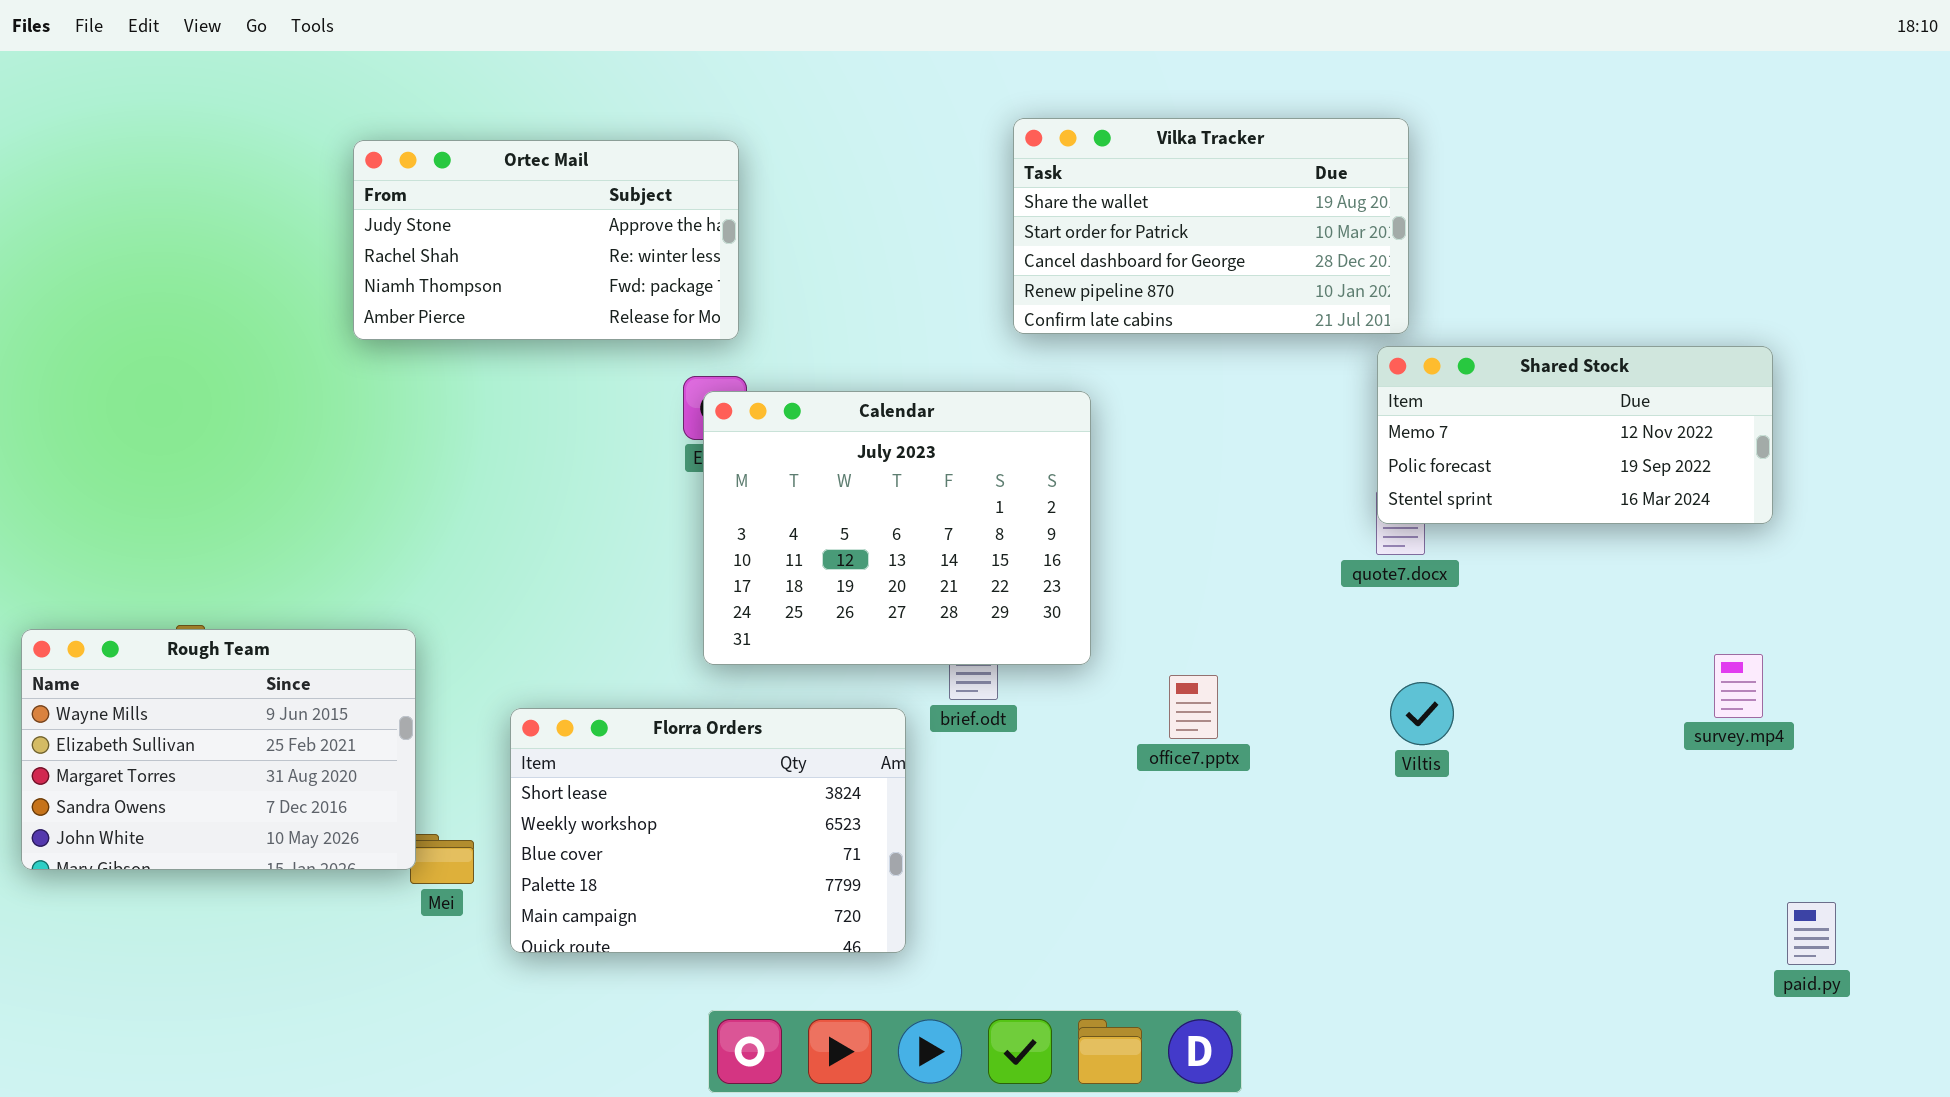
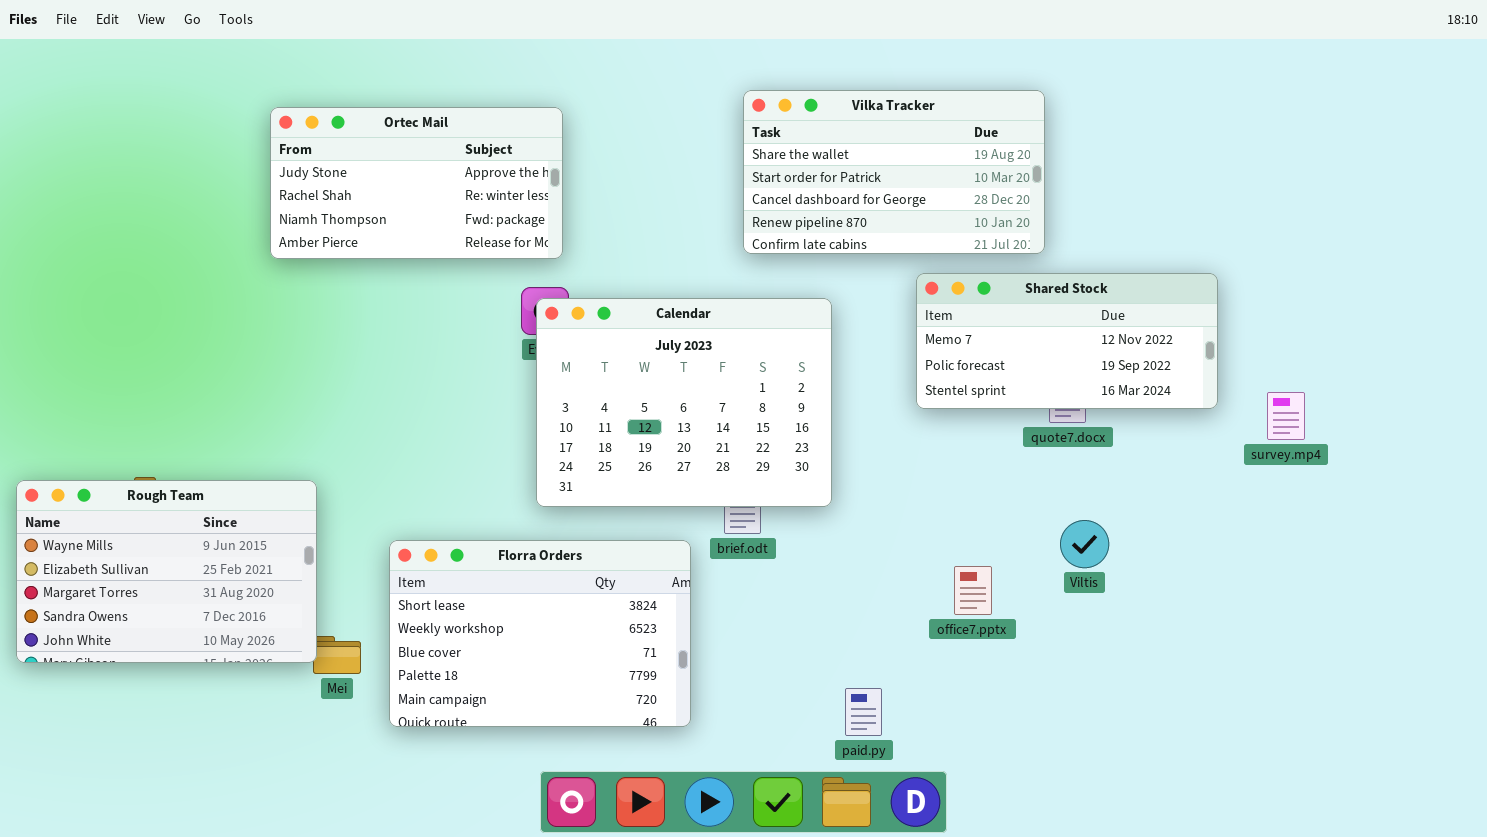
Vilka Tracker: [1013,118,1409,334] -> [743,90,1045,254], moved
Shared Stock: [1377,346,1773,524] -> [916,273,1218,409], moved
survey.mp4: [1714,654,1763,718] -> [1267,392,1305,440], moved
office7.pptx: [1169,675,1218,739] -> [954,566,992,615], moved
paid.py: [1787,902,1836,965] -> [845,688,882,736], moved

